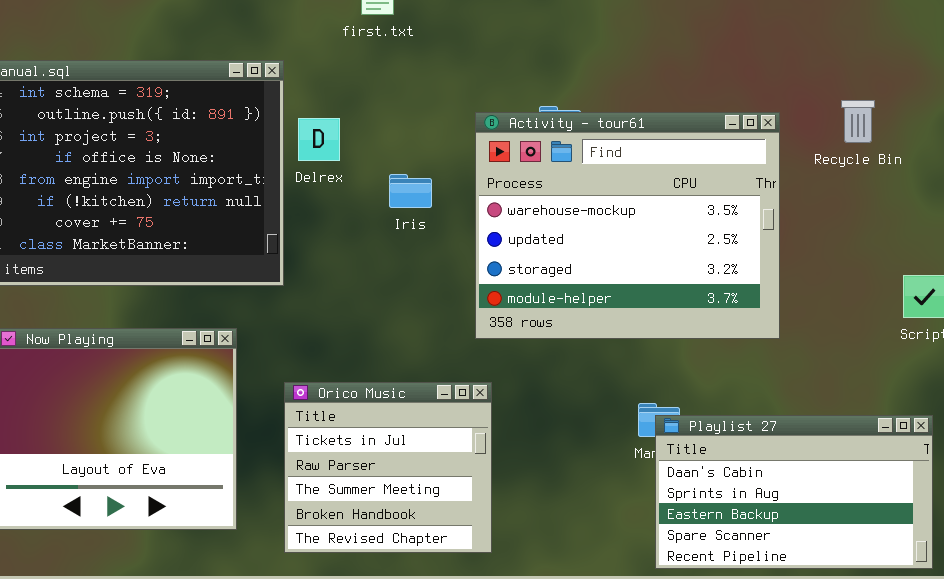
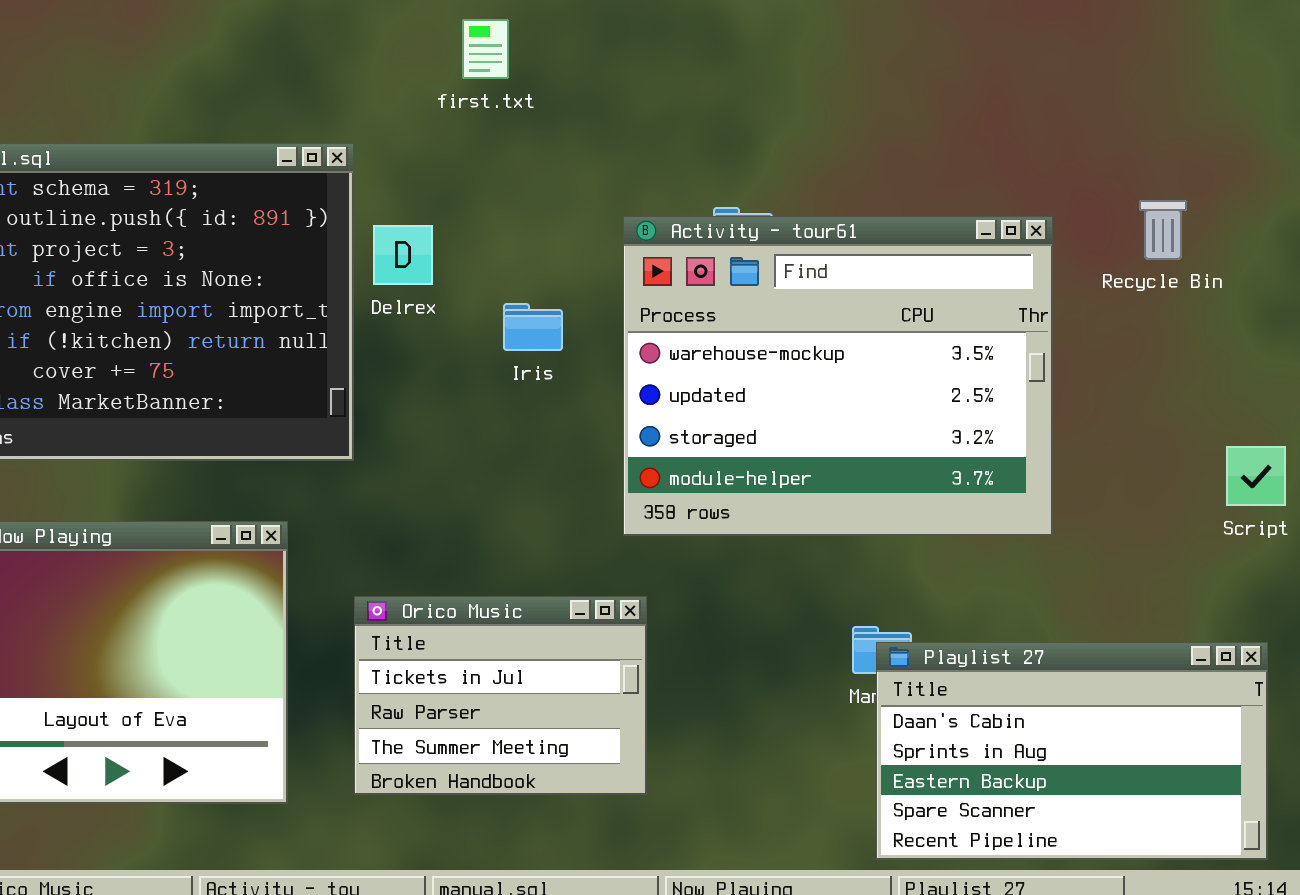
Orico Music: [284,382,492,553] -> [354,596,647,795], resized

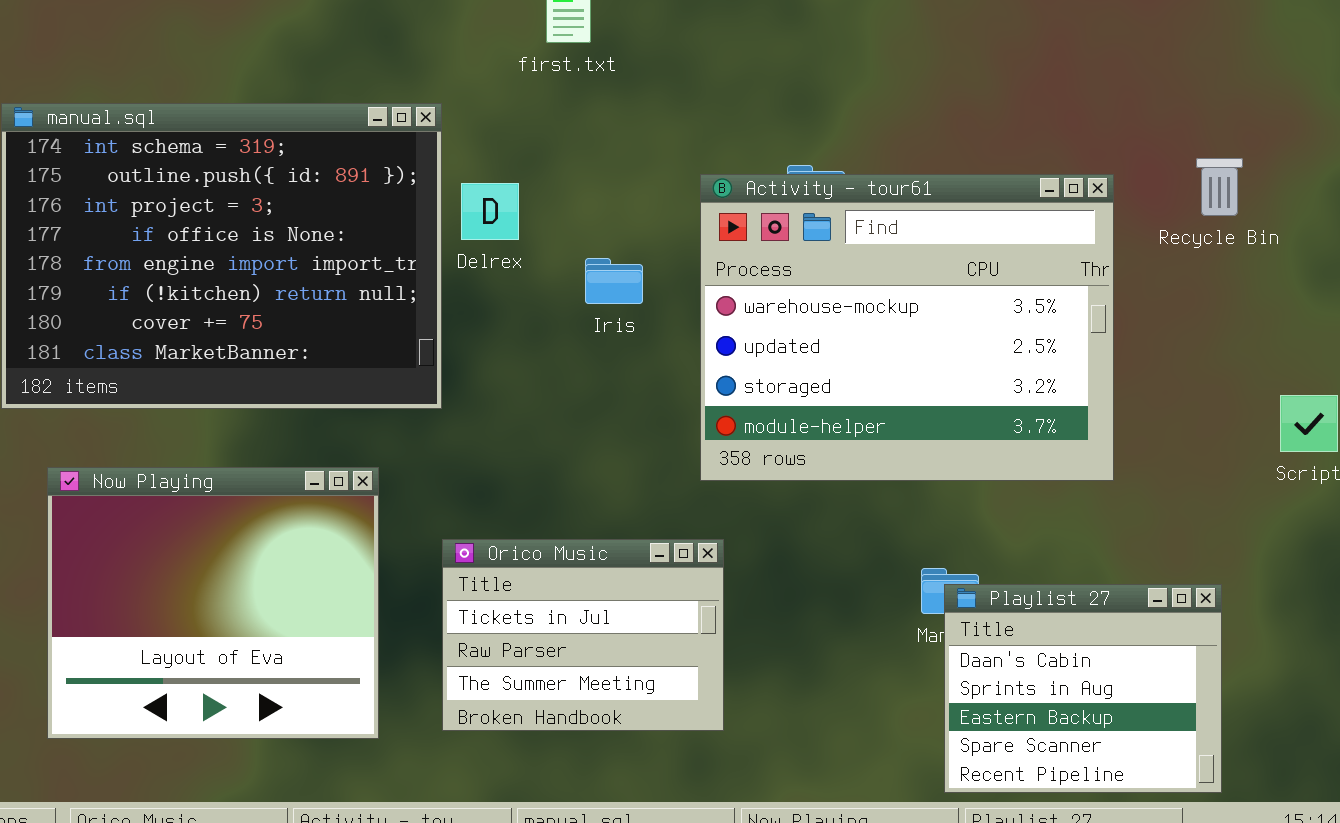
Playlist 27: [876,642,1268,860] -> [944,584,1222,793], resized

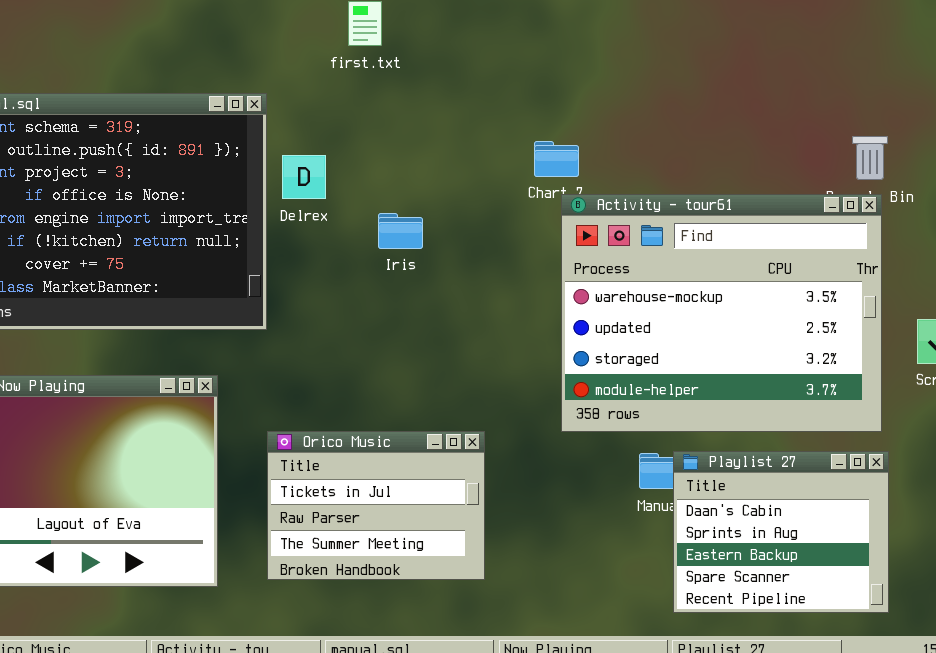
Activity - tour61: [700,174,1114,481] -> [561,194,882,432], moved
Playlist 27: [944,584,1222,793] -> [673,451,889,613], moved

